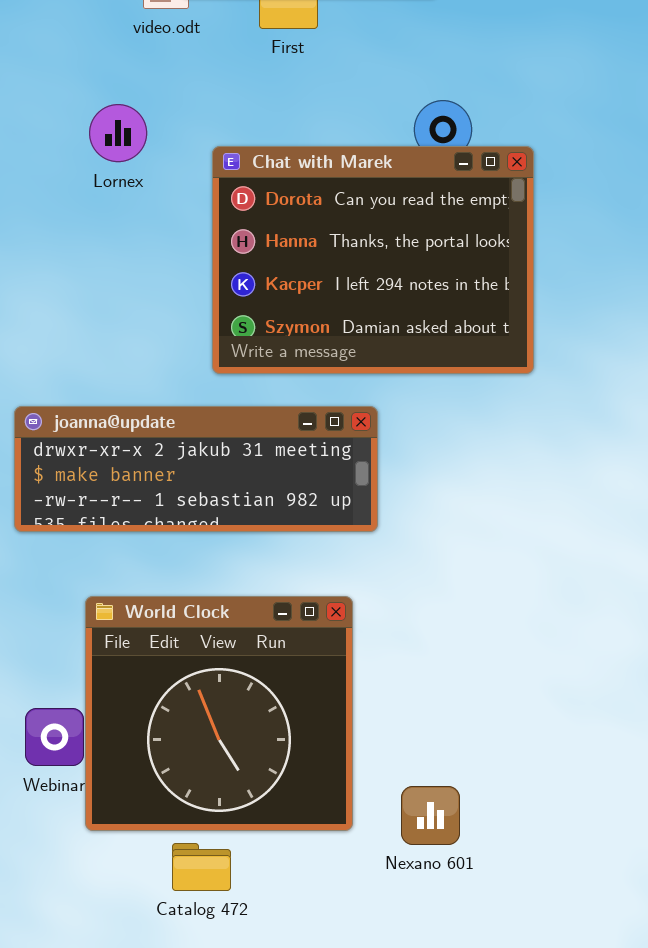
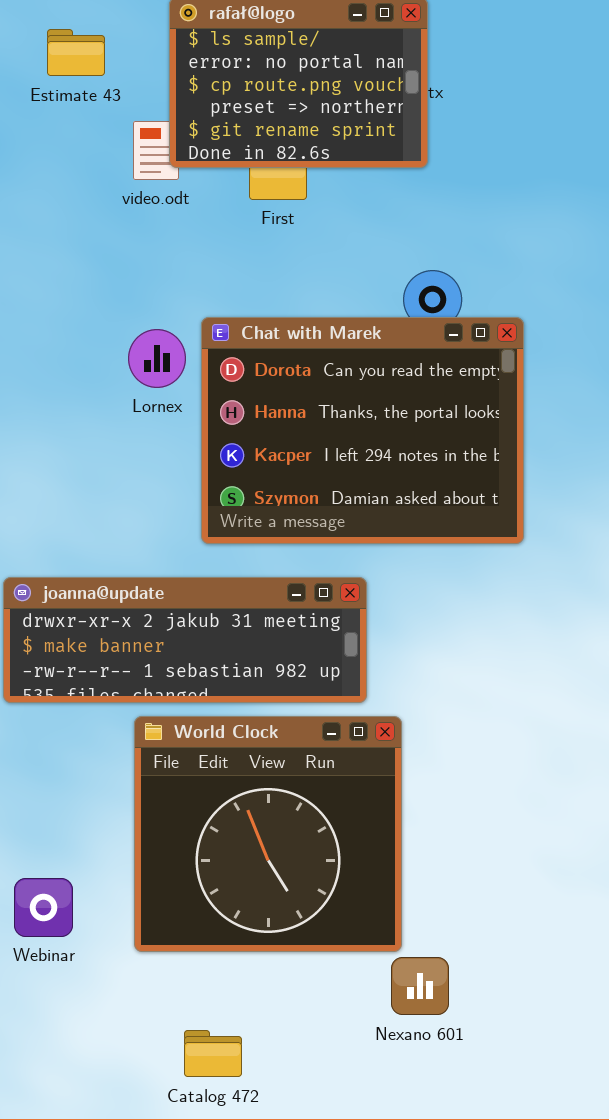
Lornex: [89,104,147,162] -> [128,329,186,388], moved
World Clock: [85,596,353,831] -> [134,716,402,952], moved
Catalog 472: [172,843,231,891] -> [184,1030,242,1077], moved

